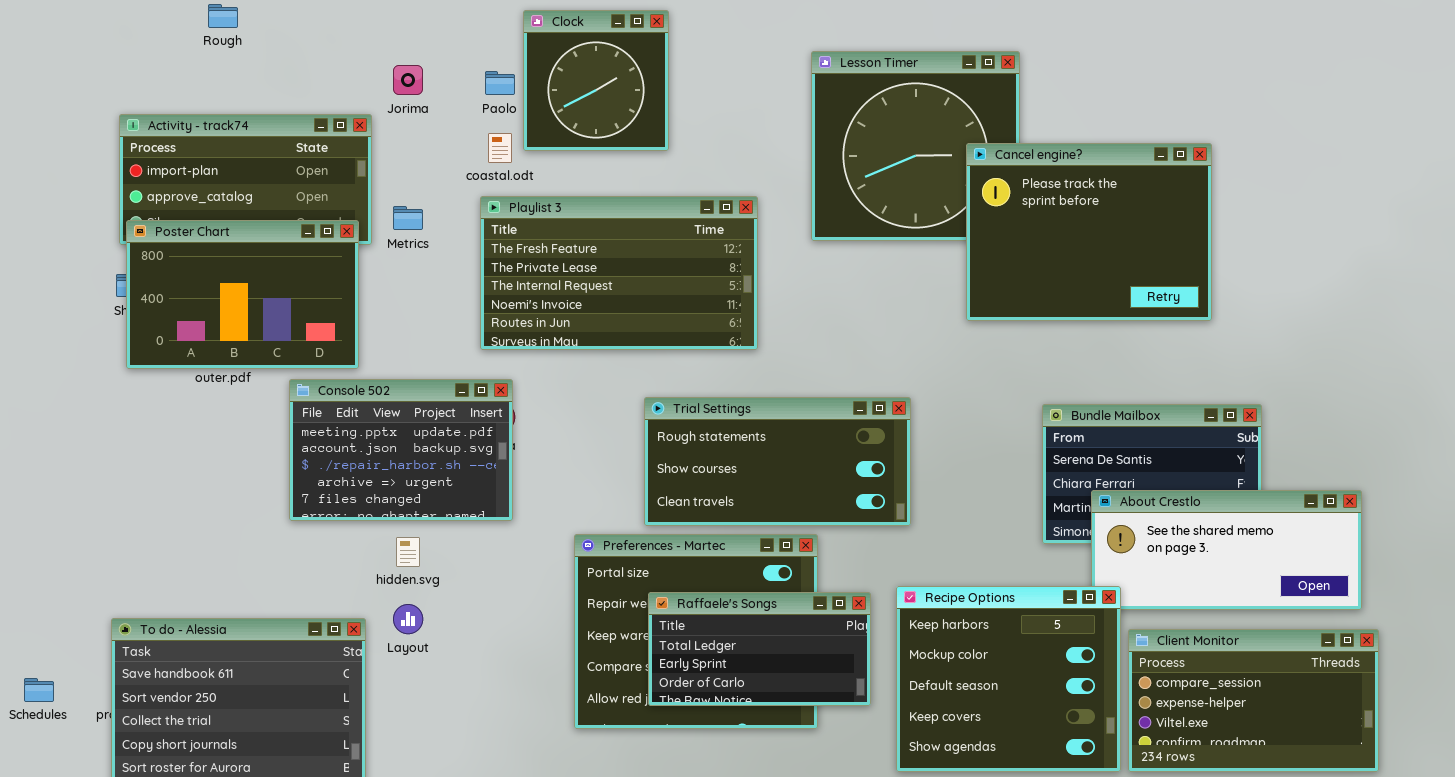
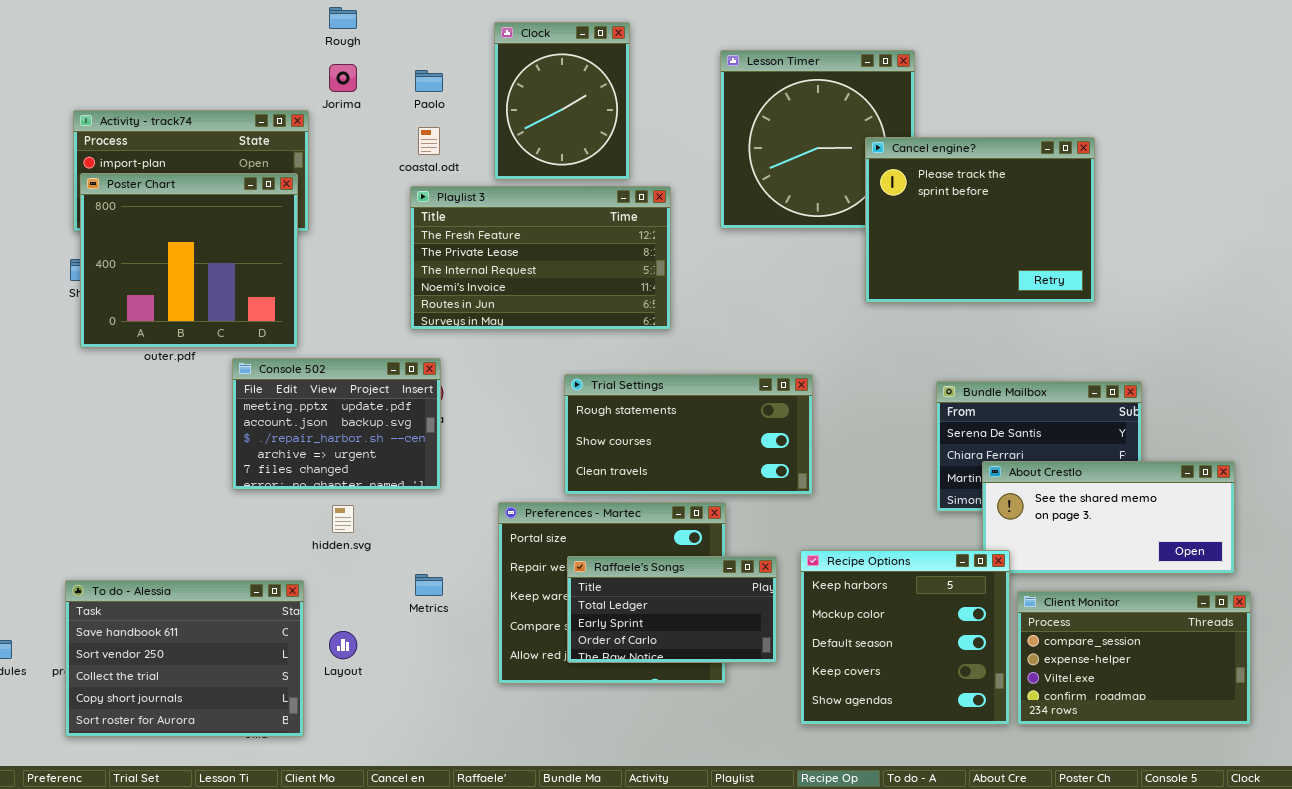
Rough: [208,4,238,28] -> [329,7,357,29], moved
Clock: [523,10,669,151] -> [494,22,630,180], moved, resized
Metrics: [393,206,423,230] -> [415,574,443,596], moved
Poster Chart: [126,220,359,369] -> [80,173,298,348], resized
Layout: [393,604,423,634] -> [329,631,357,659], moved

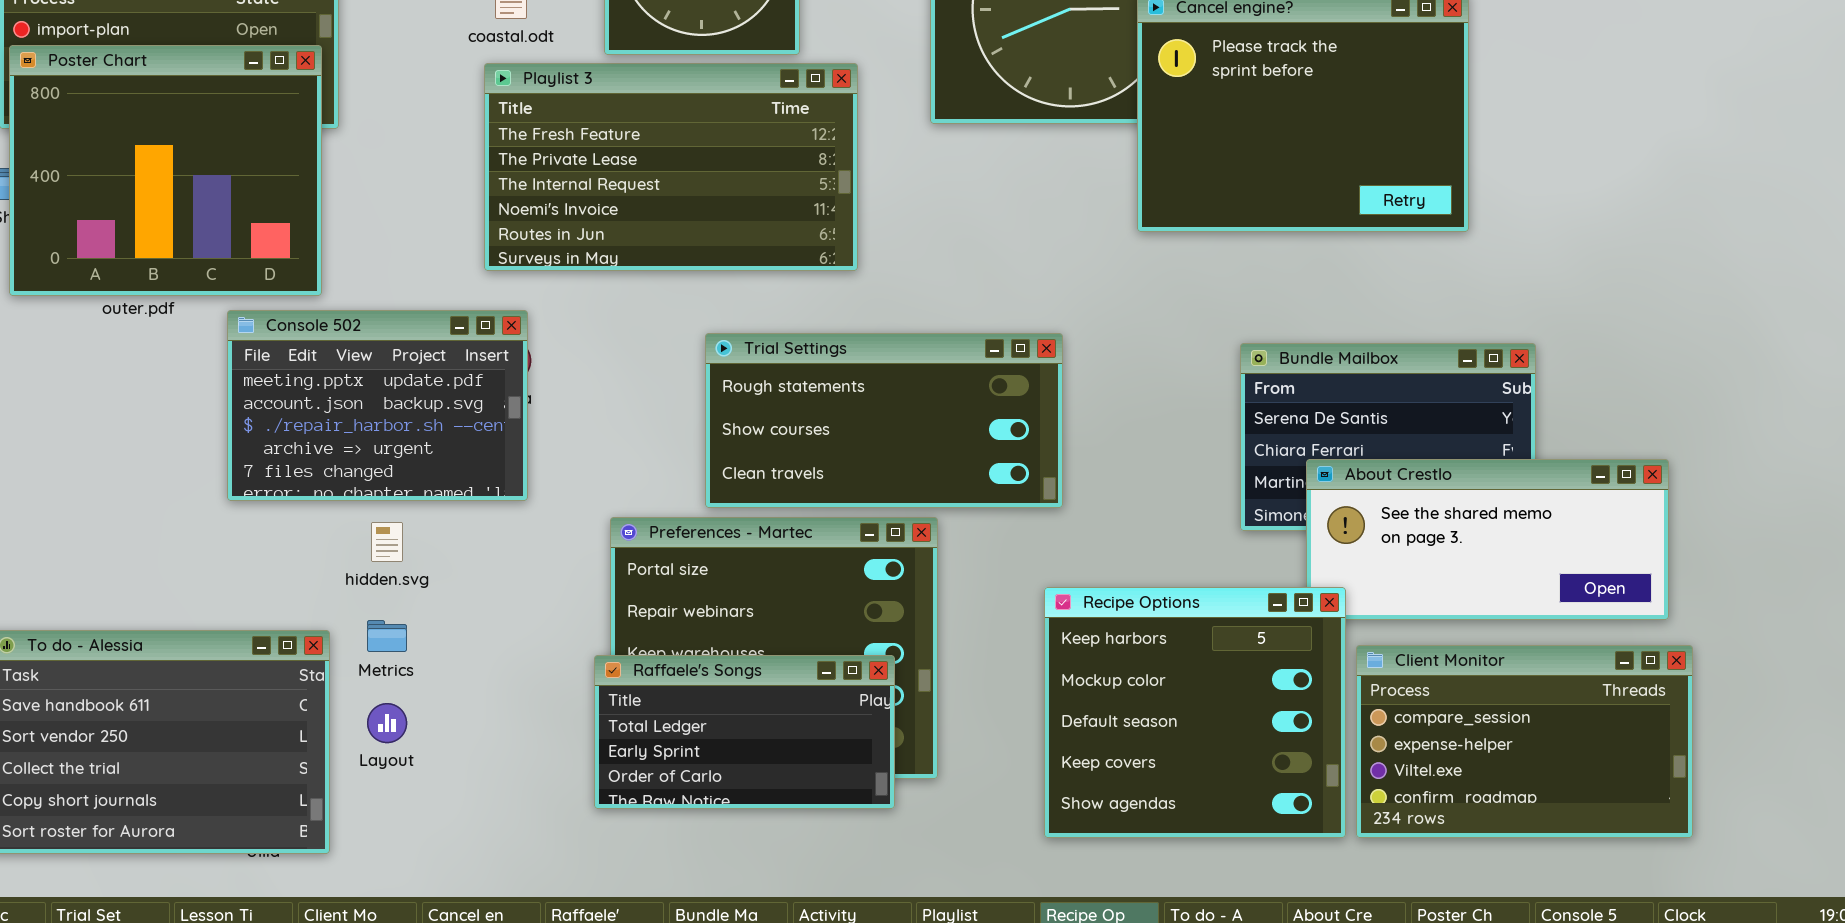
Raffaele's Songs: [567,556,777,663] -> [594,655,895,809], moved
Metrics: [415,574,443,596] -> [367,620,407,652], moved

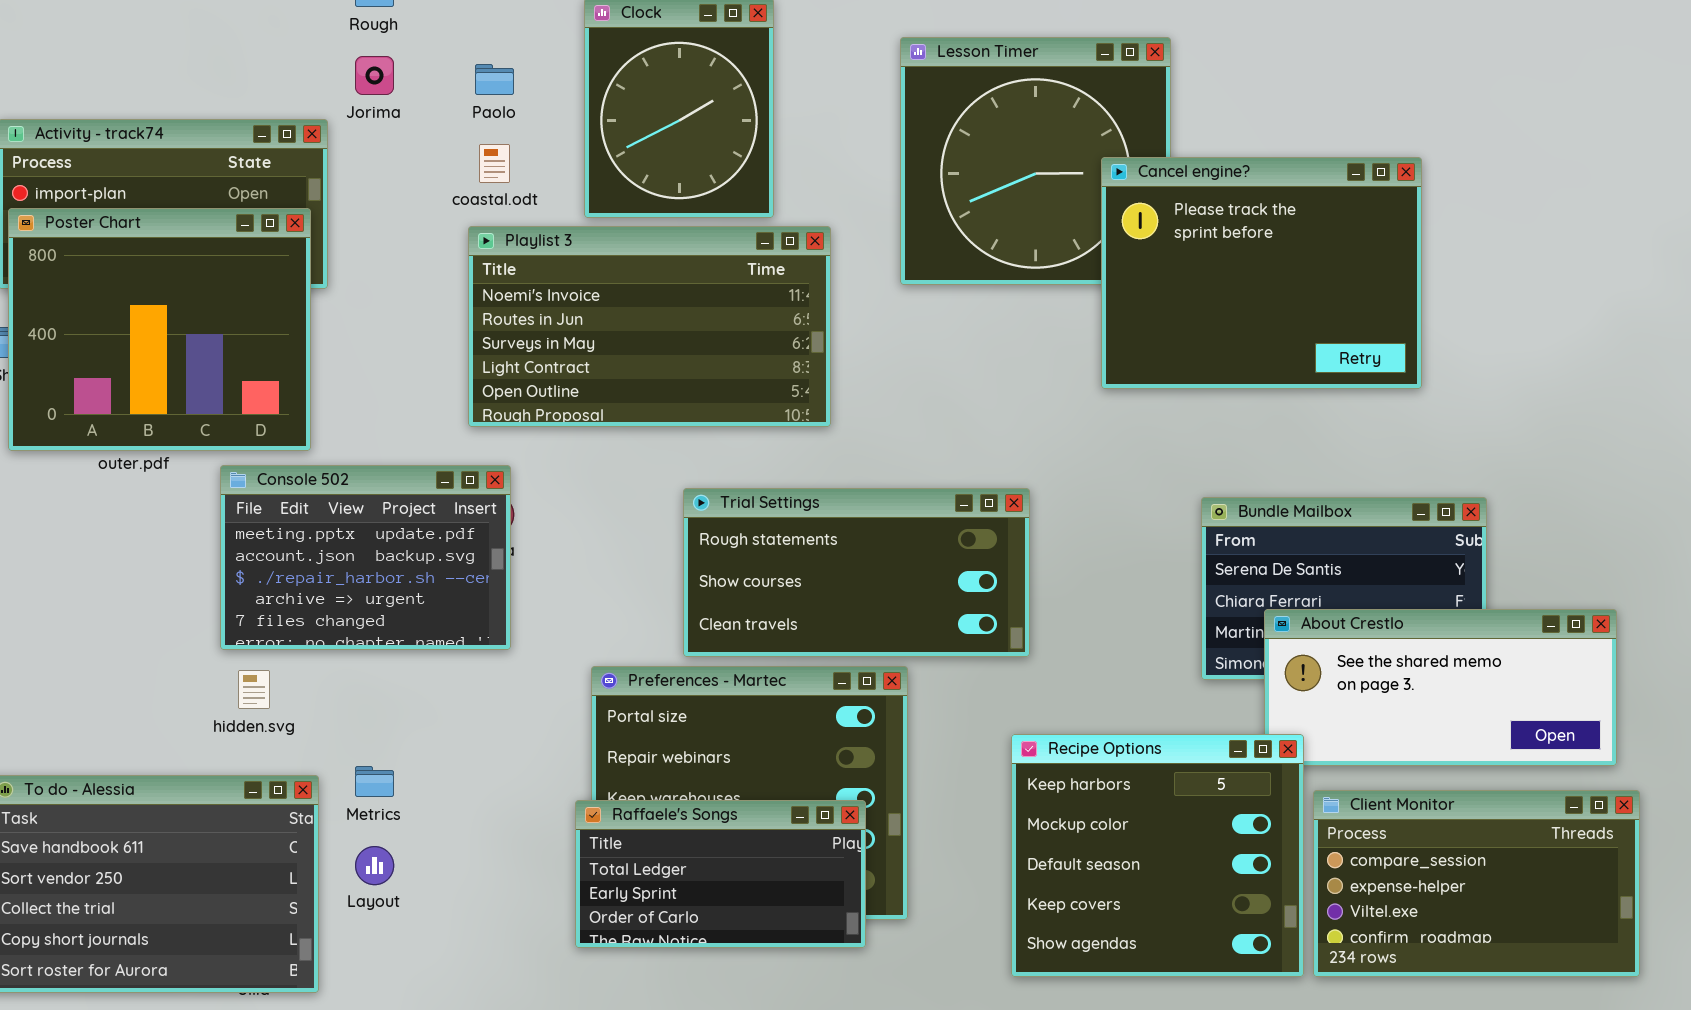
Playlist 3: [484,63,858,271] -> [468,226,831,427], scrolled down 3 rows
hidden.svg: [371,522,403,562] -> [238,670,270,709], moved

